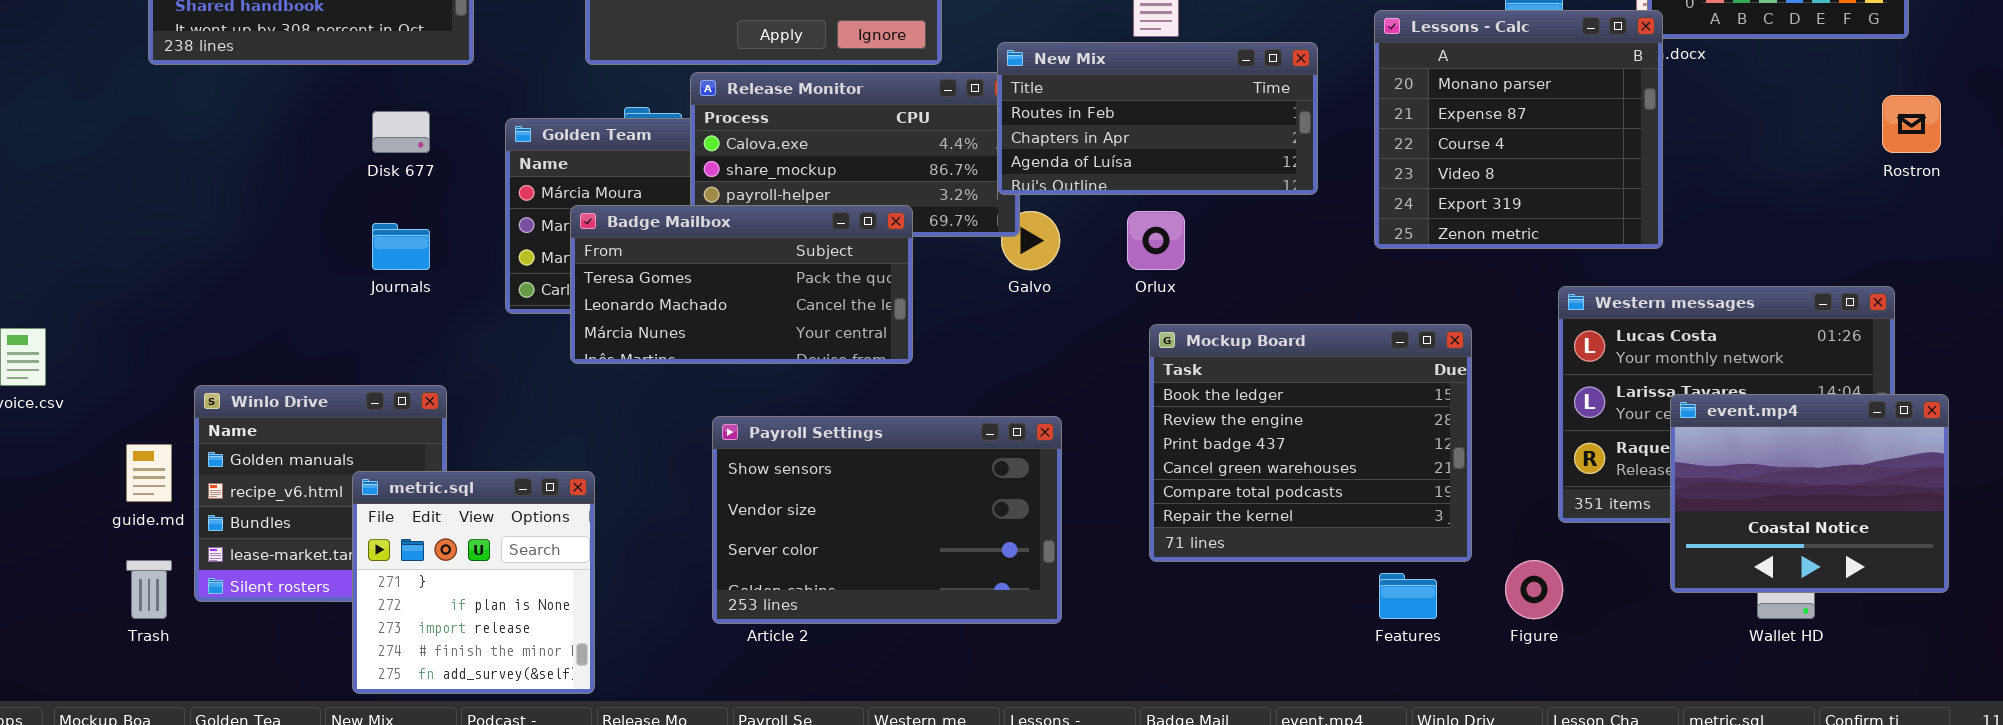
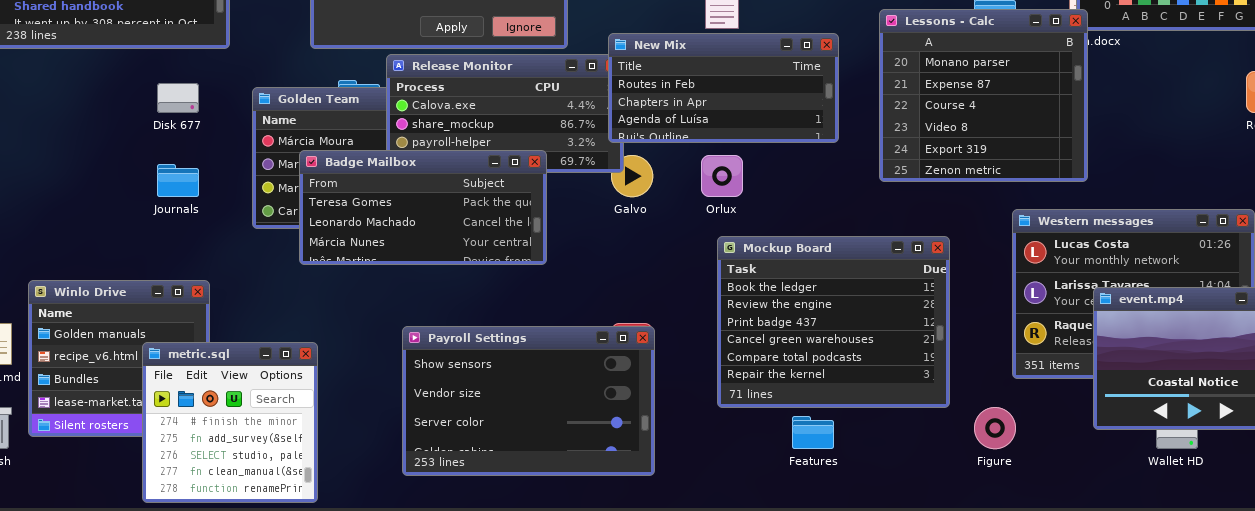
Payroll Settings: [712,416,1062,624] -> [402,326,655,476], moved
metric.sql: [352,471,595,694] -> [142,342,318,503], scrolled down 3 rows
Features: [1379,573,1437,619] -> [792,416,834,449], moved

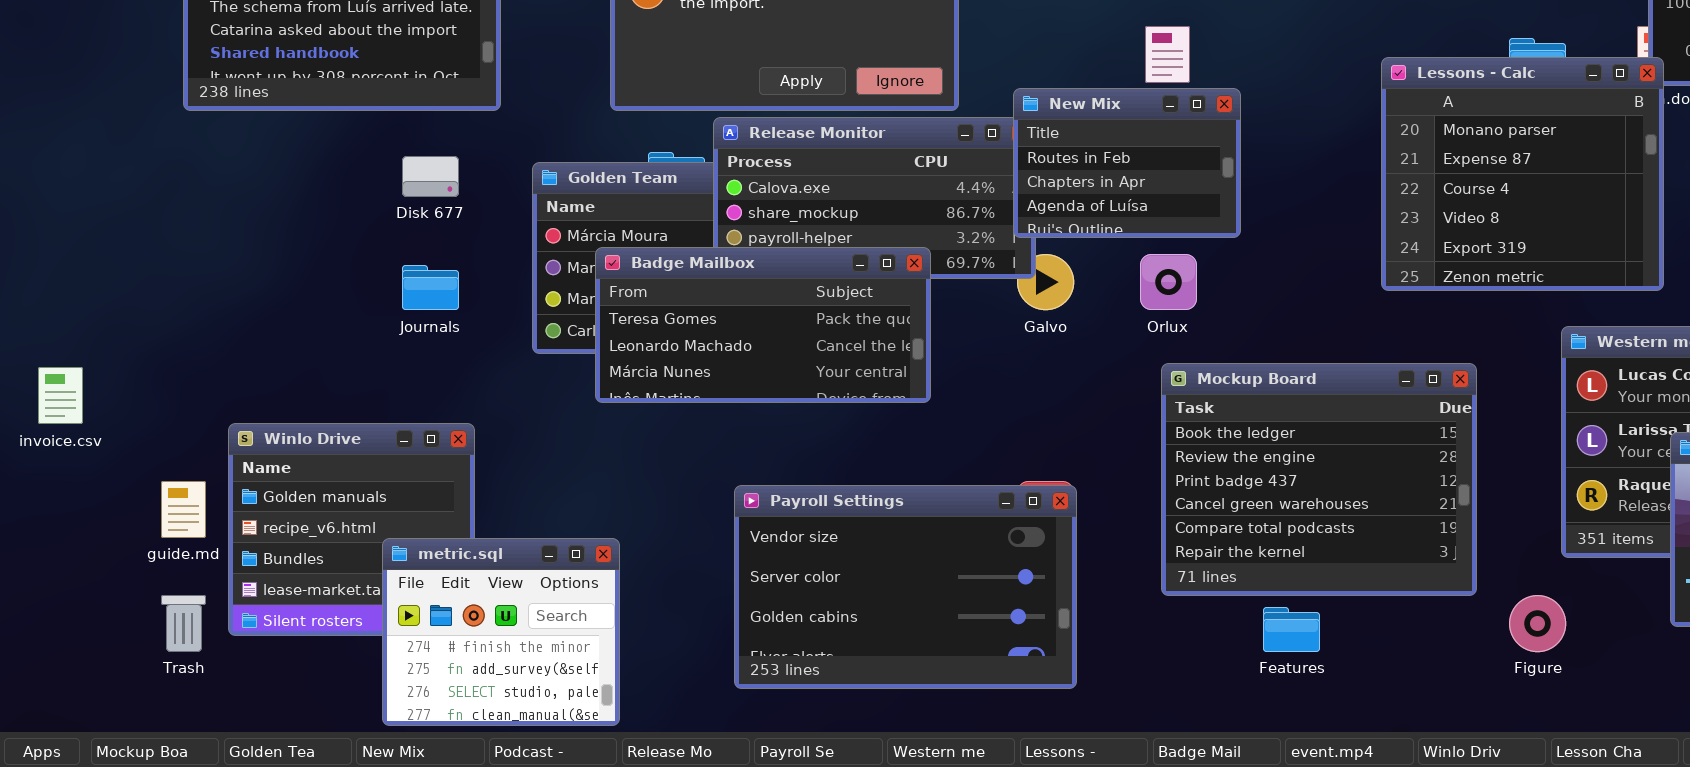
New Mix: [608,33,839,143] -> [1013,88,1241,238], resized
Payroll Settings: [402,326,655,476] -> [734,485,1077,689], scrolled down 1 row
metric.sql: [142,342,318,503] -> [382,538,620,726], resized

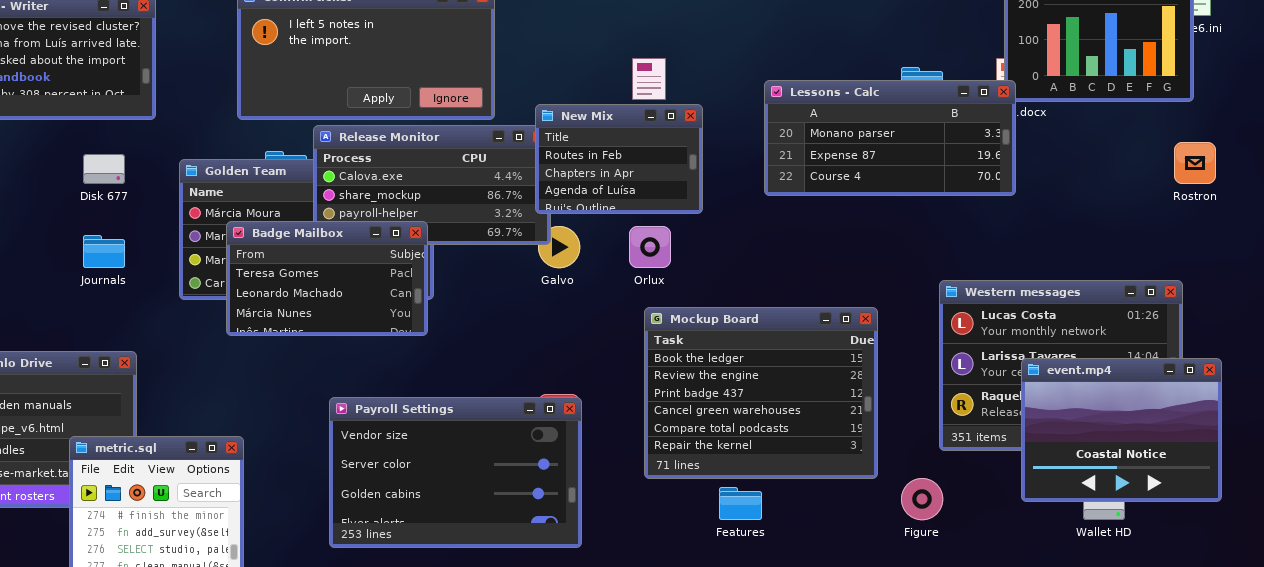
Lessons - Calc: [1381,57,1664,291] -> [764,80,1016,196], resized
Badge Mailbox: [595,247,931,403] -> [226,221,428,336], resized

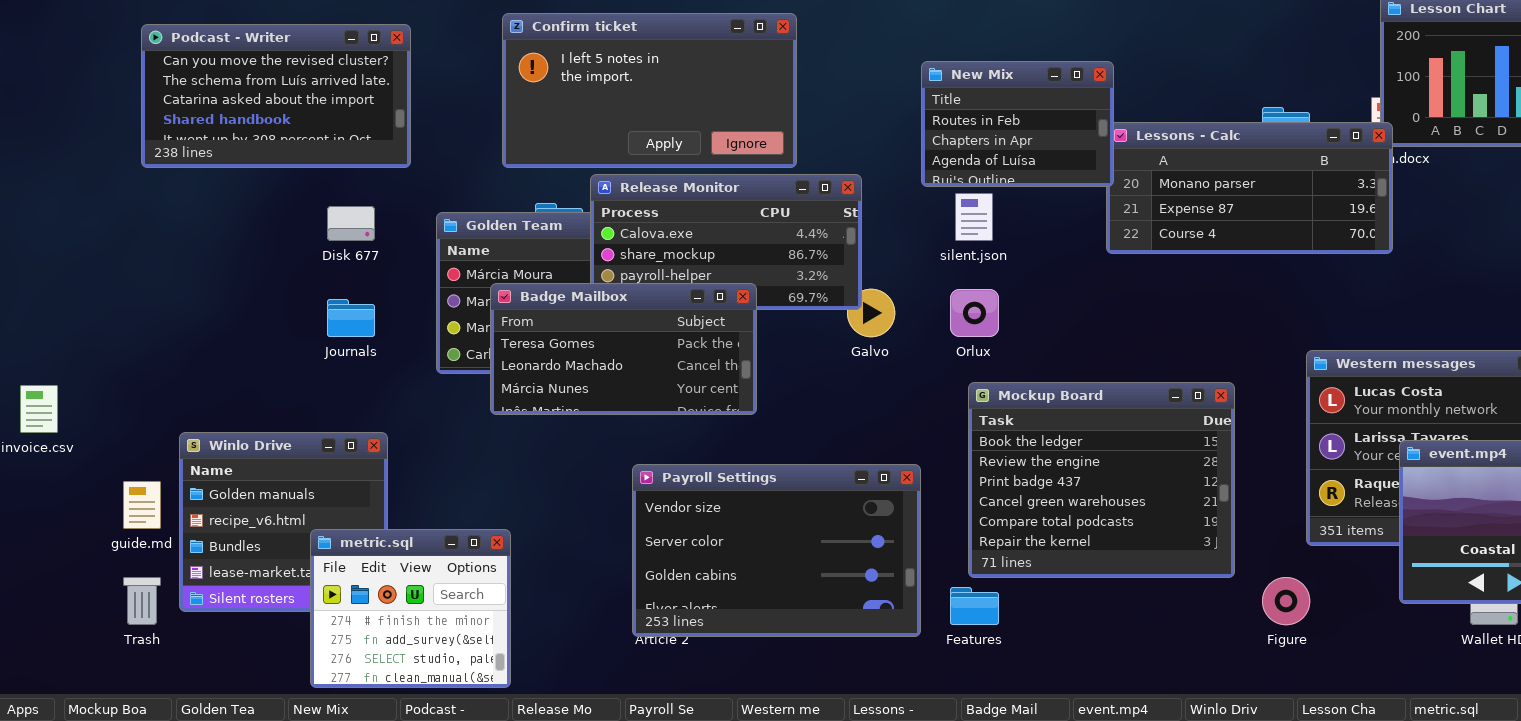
New Mix: [535,104,703,214] -> [921,61,1114,187], moved
Badge Mailbox: [226,221,428,336] -> [490,283,757,415], resized
Payroll Settings: [329,397,582,548] -> [632,464,921,637], moved
Features: [719,487,762,520] -> [950,587,999,625], moved

